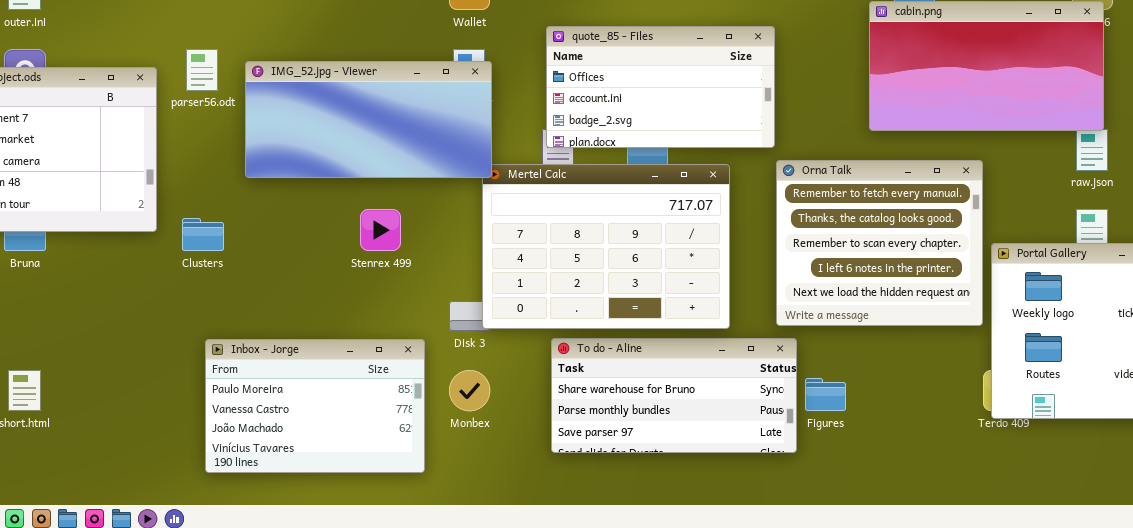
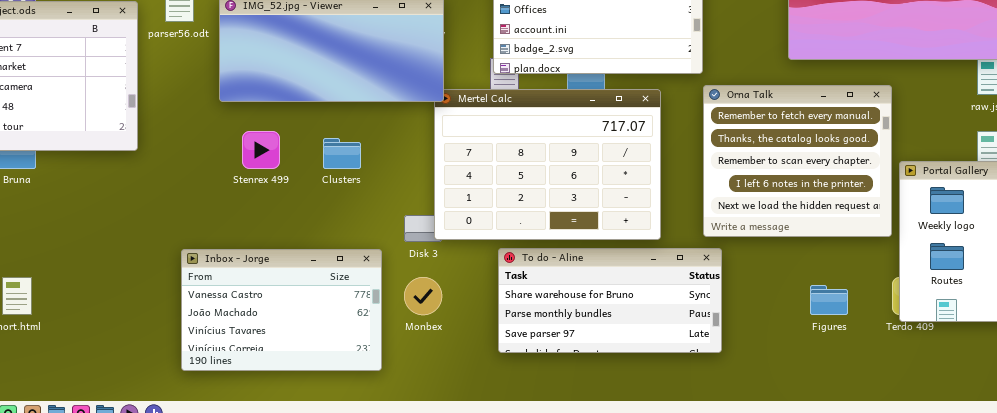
Stenrex 499: [360,209,401,251] -> [242,131,280,169], moved
Clusters: [182,218,224,251] -> [323,138,361,169], moved
Inbox - Jorge: [205,339,425,473] -> [181,249,382,371], scrolled down 1 row
Figures: [805,378,846,411] -> [810,285,848,315], moved

